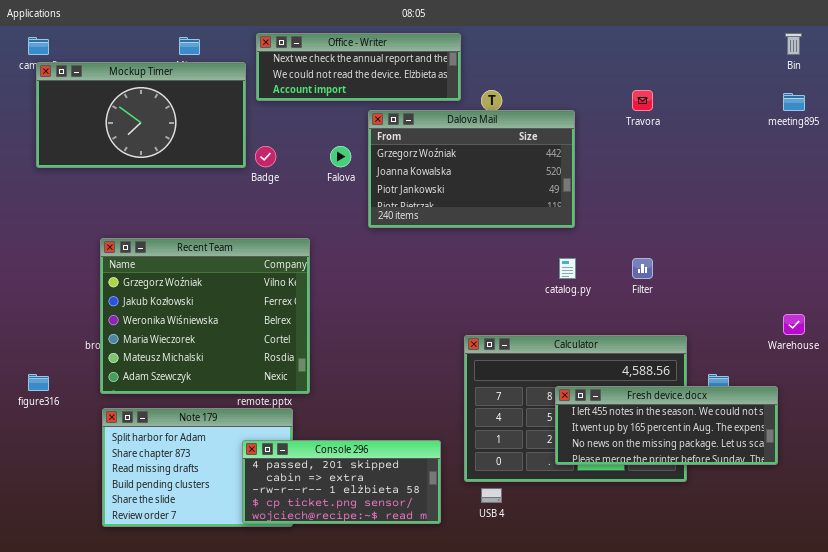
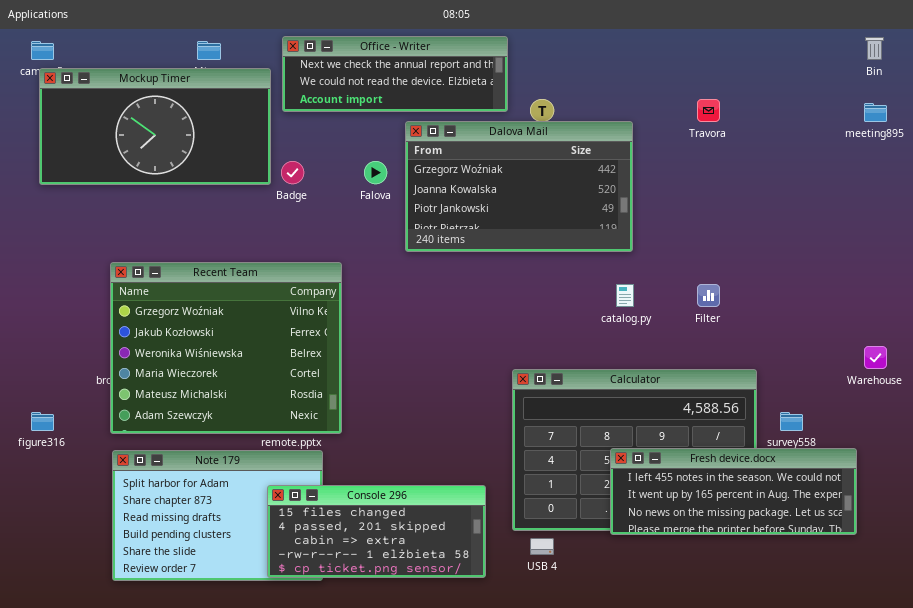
Fresh device.docx: [555,386,778,465] -> [610,448,857,535], moved
Console 296: [242,440,441,524] -> [267,485,486,578], scrolled up 1 row

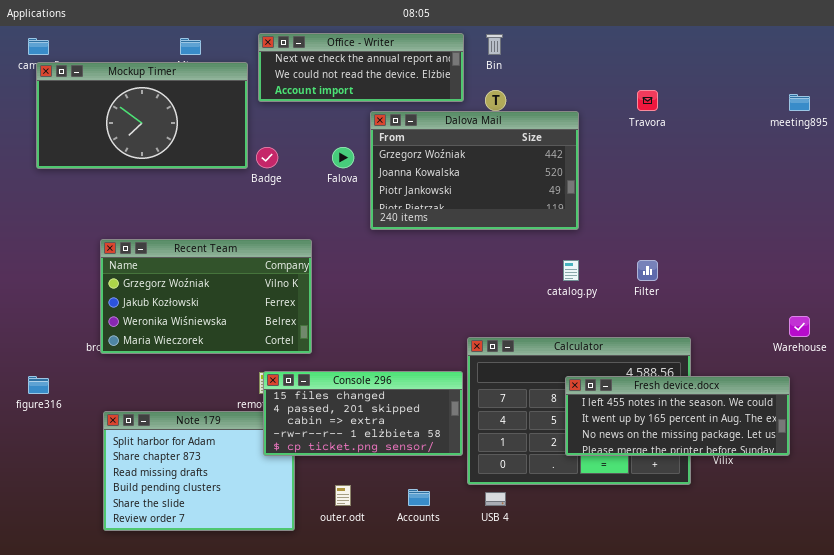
Bin: [865,37,884,60] -> [486,34,503,55], moved
Recent Team: [110,262,342,434] -> [100,239,312,354], resized
Fresh device.docx: [610,448,857,535] -> [565,376,790,456], moved
Console 296: [267,485,486,578] -> [263,371,463,456], moved

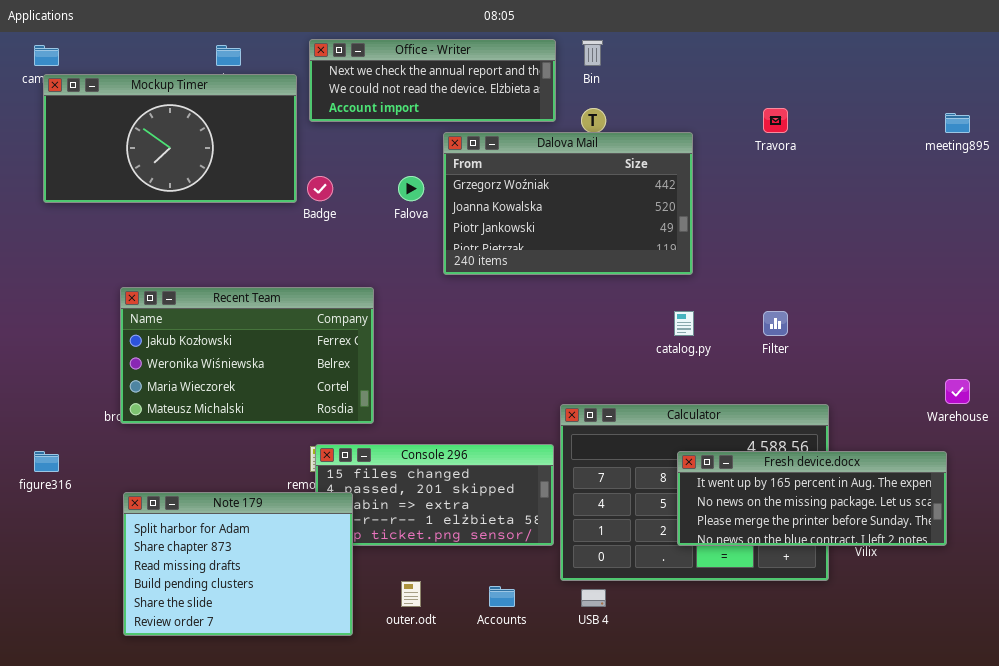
Recent Team: [100,239,312,354] -> [120,287,374,424], scrolled down 1 row
Fresh device.docx: [565,376,790,456] -> [677,451,947,546], scrolled down 1 row
Note 179: [103,411,295,531] -> [123,492,353,636], raised

